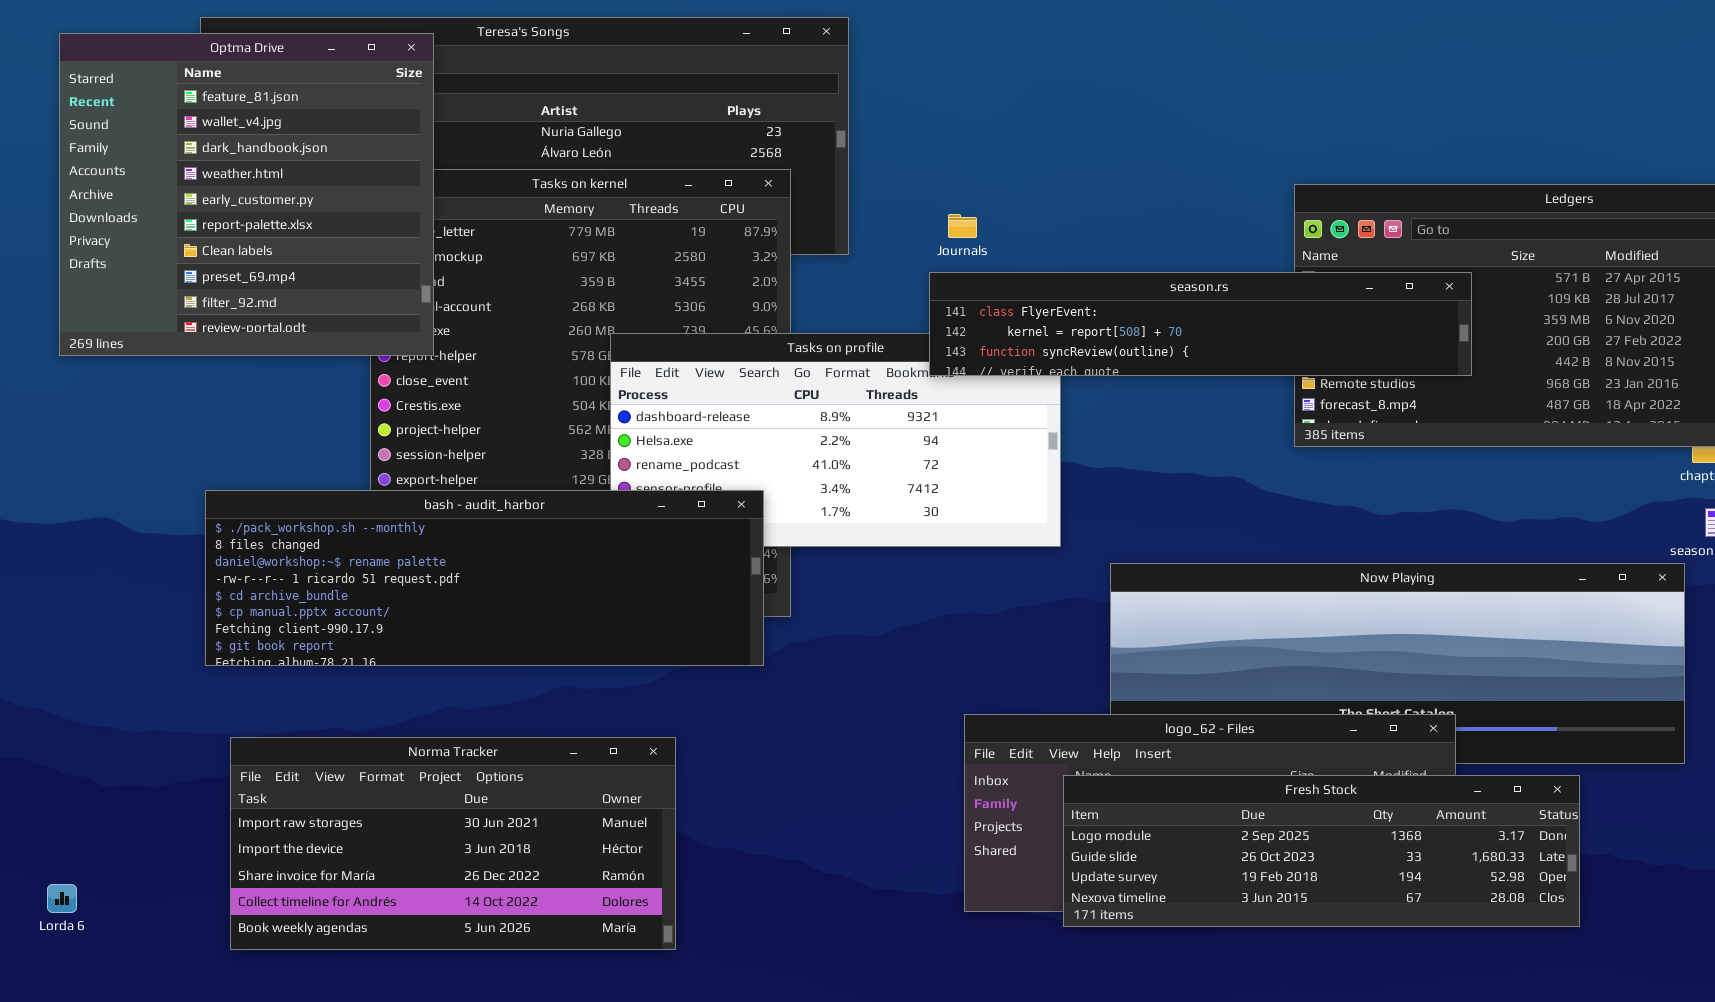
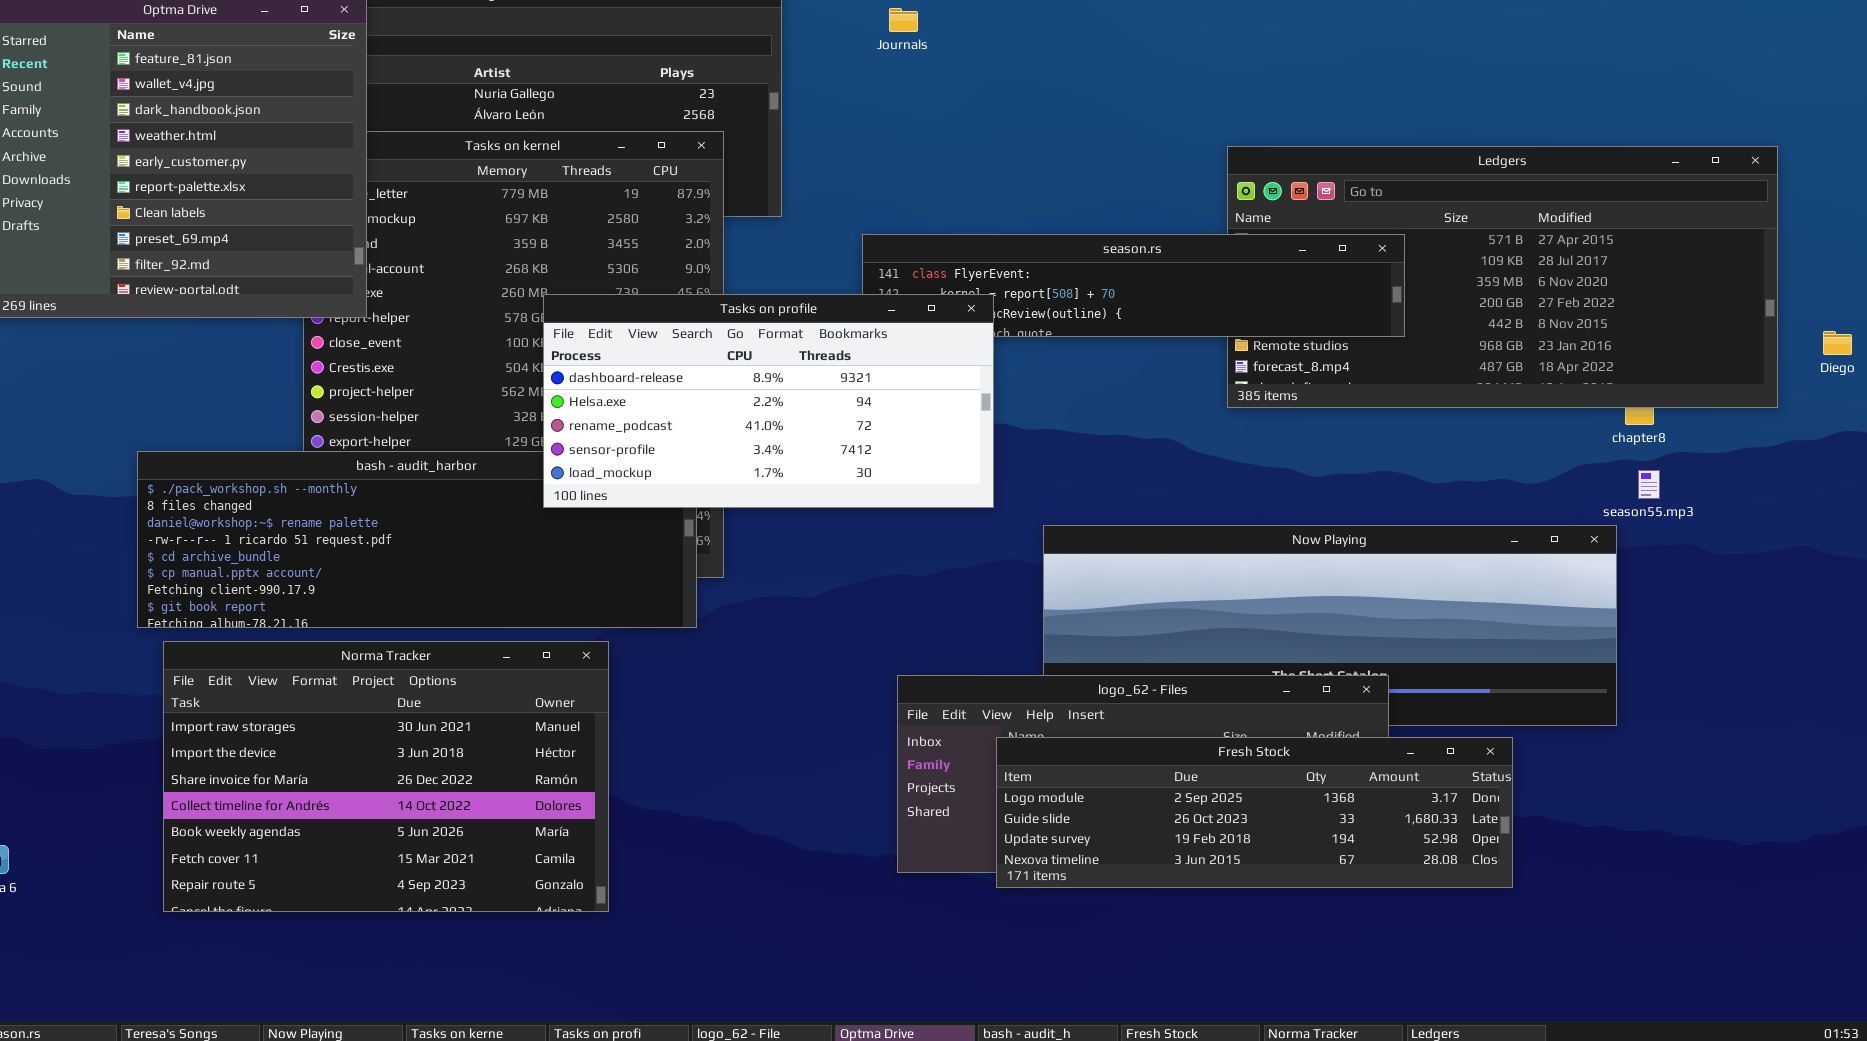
Journals: [948,214,977,238] -> [889,8,918,32], moved
Tasks on profile: [610,333,1061,547] -> [543,294,994,508], raised
Norma Tracker: [230,737,676,950] -> [163,641,609,912], resized

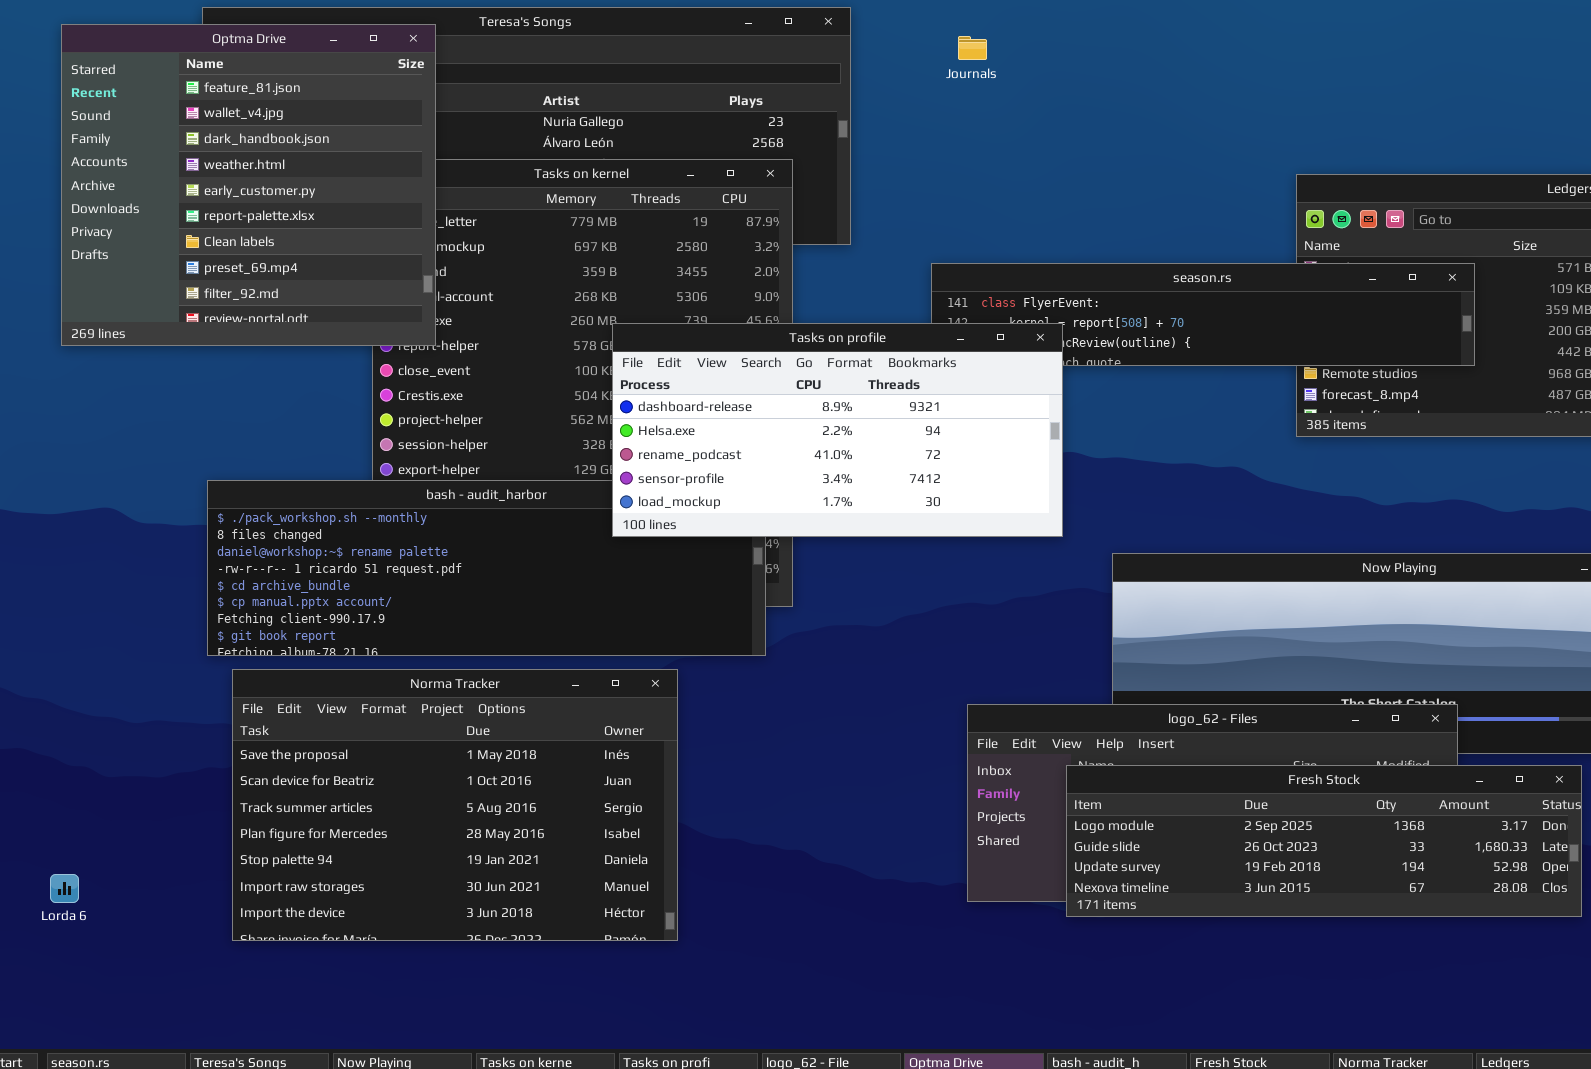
Norma Tracker: [163,641,609,912] -> [232,669,678,941], scrolled up 5 rows

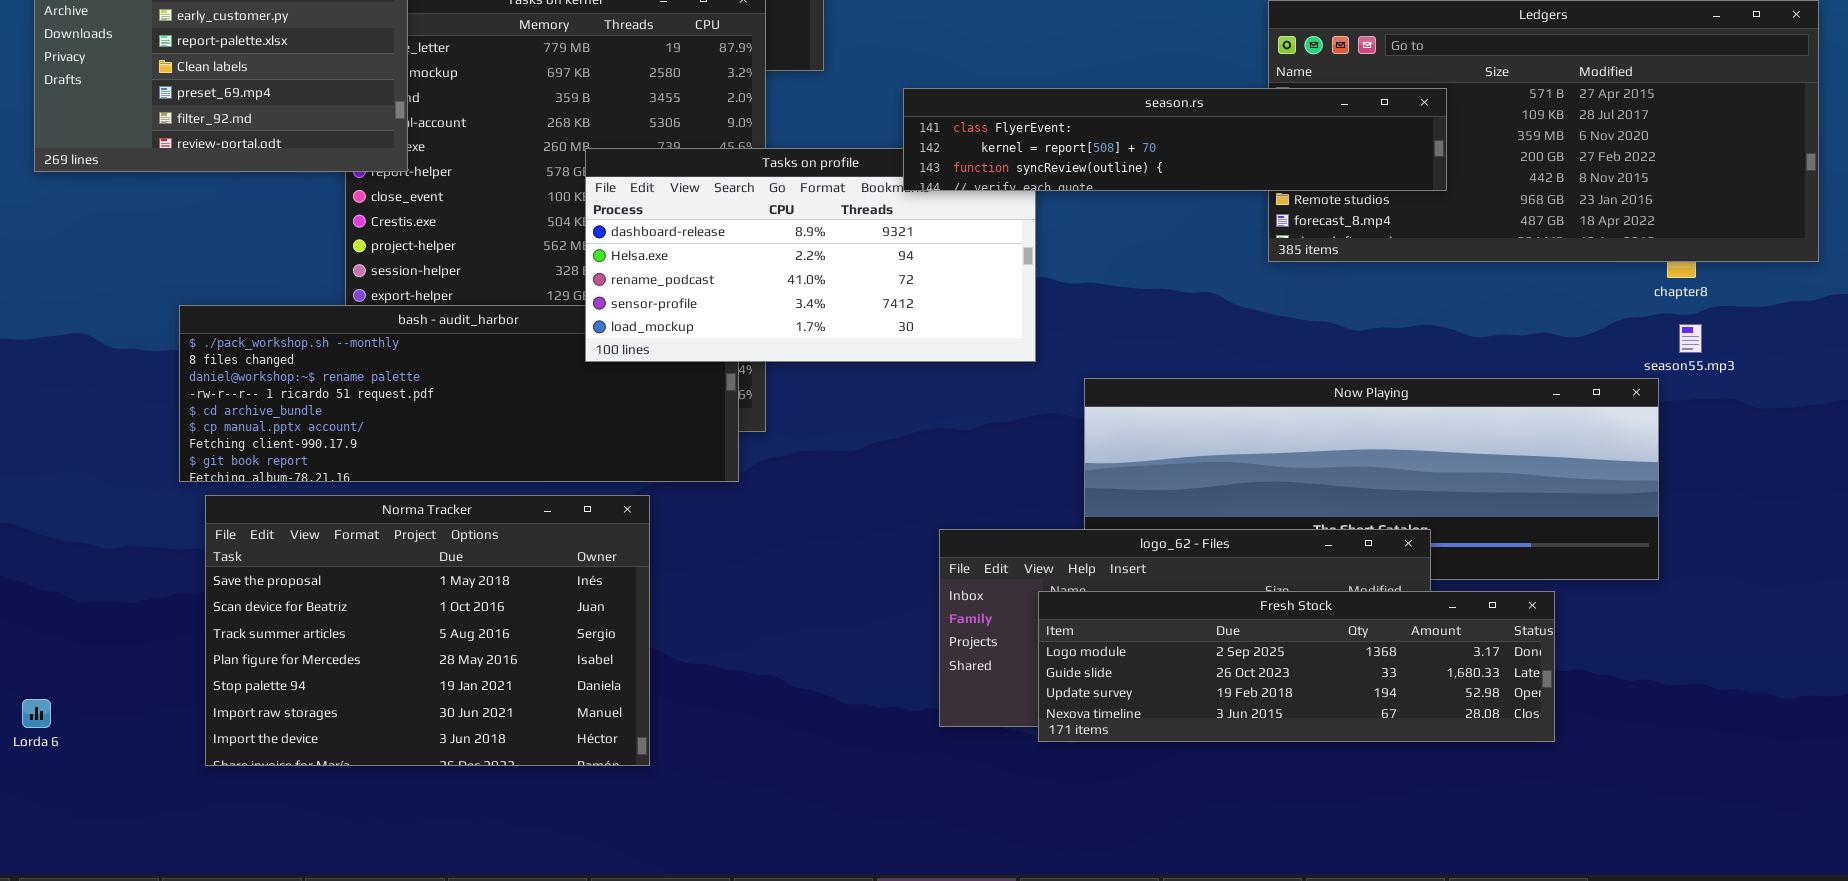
season.rs: [931,263,1475,366] -> [903,88,1447,191], raised

